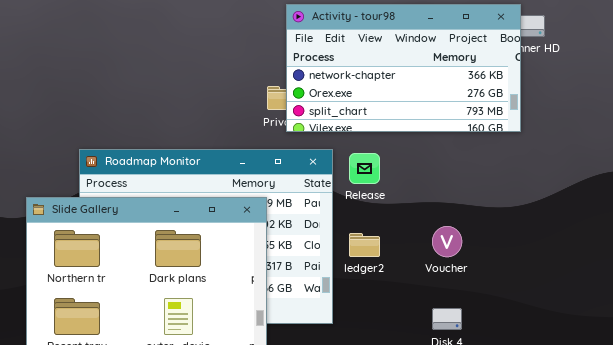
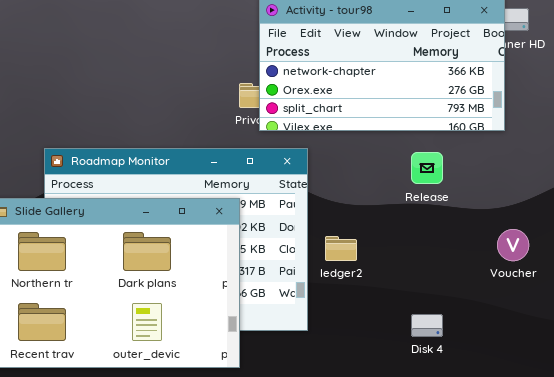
Release: [349,153,380,184] -> [411,152,443,184], moved
Voucher: [432,226,462,257] -> [497,229,529,261], moved

